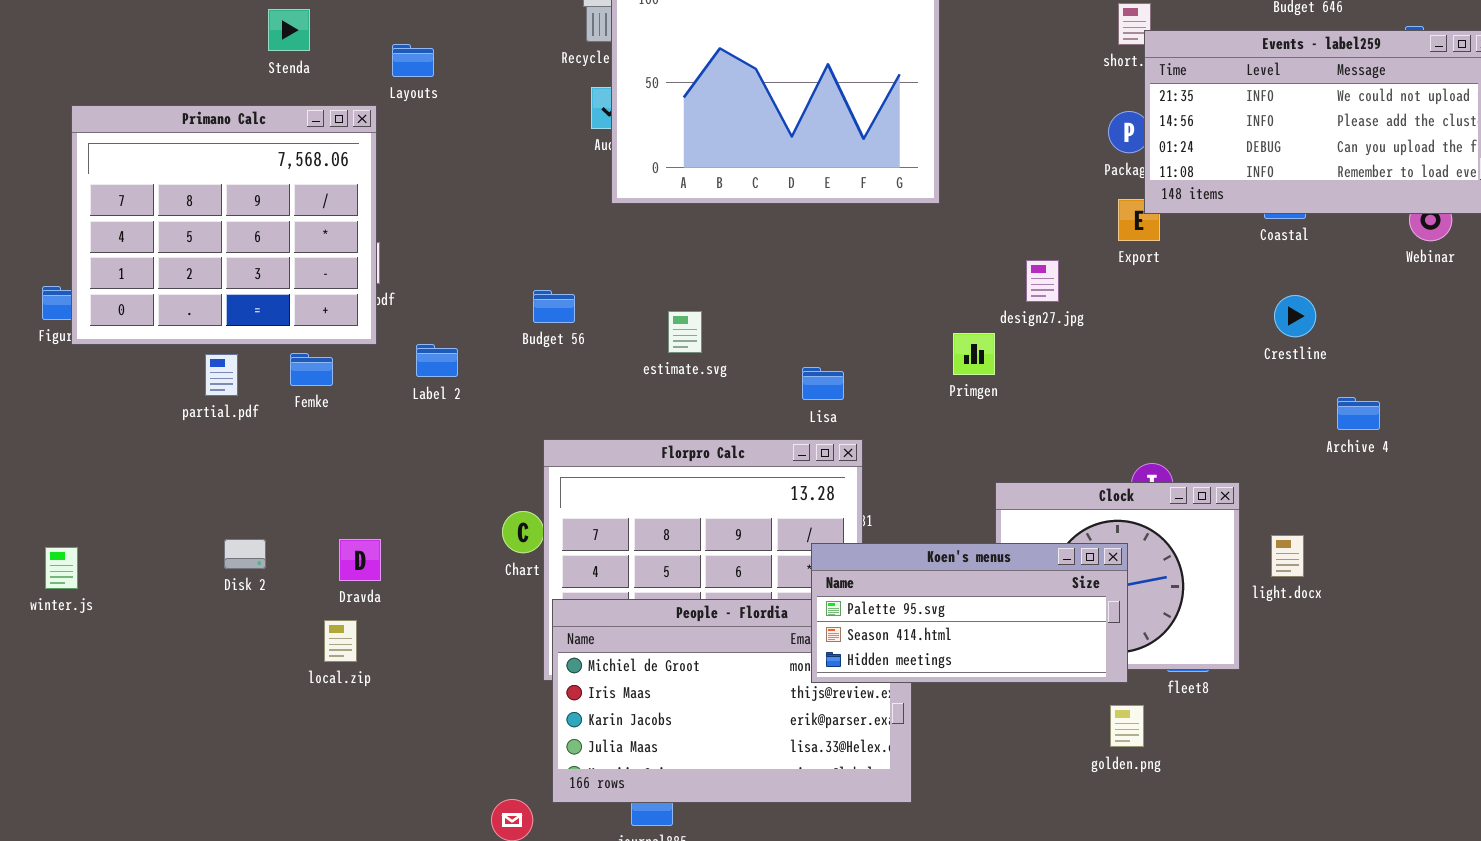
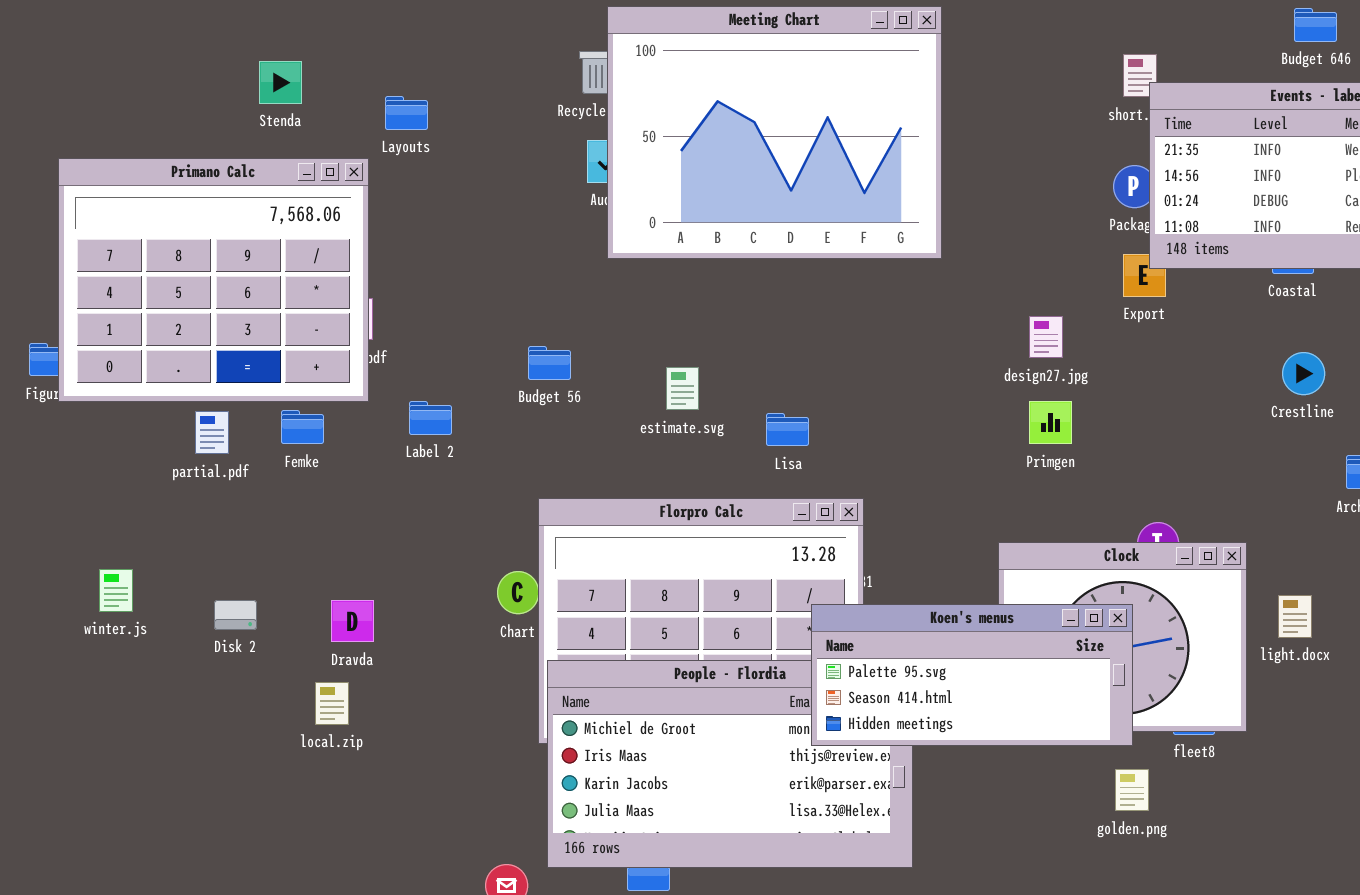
Primgen: [953,333,995,375] -> [1029,401,1072,444], moved
Lisa: [802,367,844,400] -> [766,413,809,446], moved
winter.js: [45,547,78,589] -> [99,569,133,612], moved

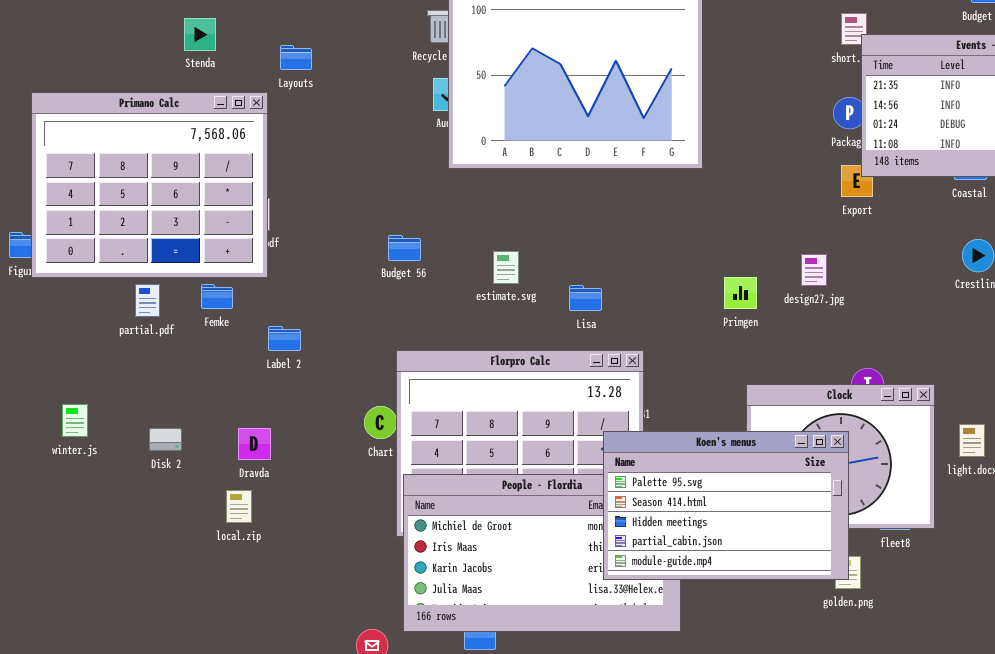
design27.jpg: [1029,316,1063,358] -> [801,254,827,286], moved
Label 2: [409,401,452,435] -> [268,326,301,351], moved
Primgen: [1029,401,1072,444] -> [724,277,757,309], moved
Koen's menus: [811,604,1133,746] -> [603,431,849,580], resized

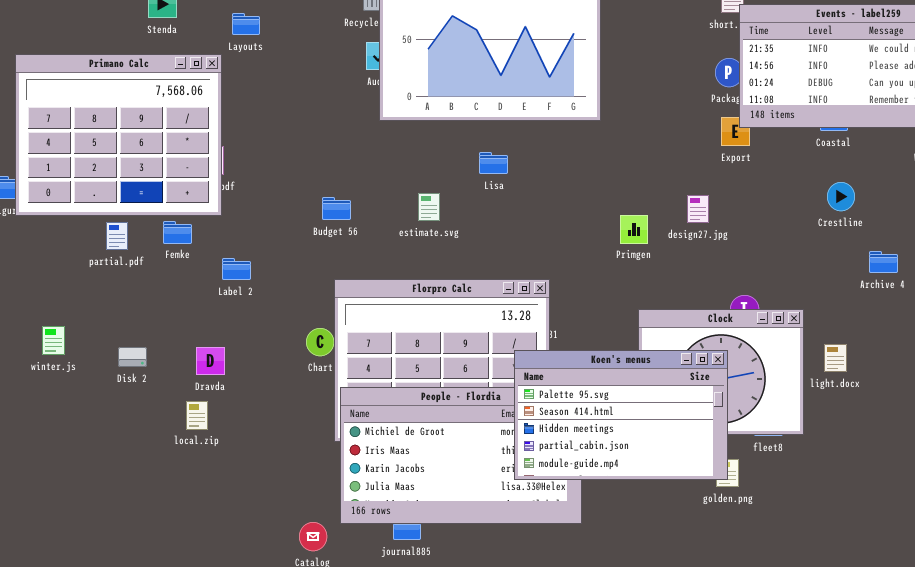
Budget 56: [388,235,421,261] -> [322,197,351,220], moved
Lisa: [569,285,602,311] -> [479,152,508,174], moved

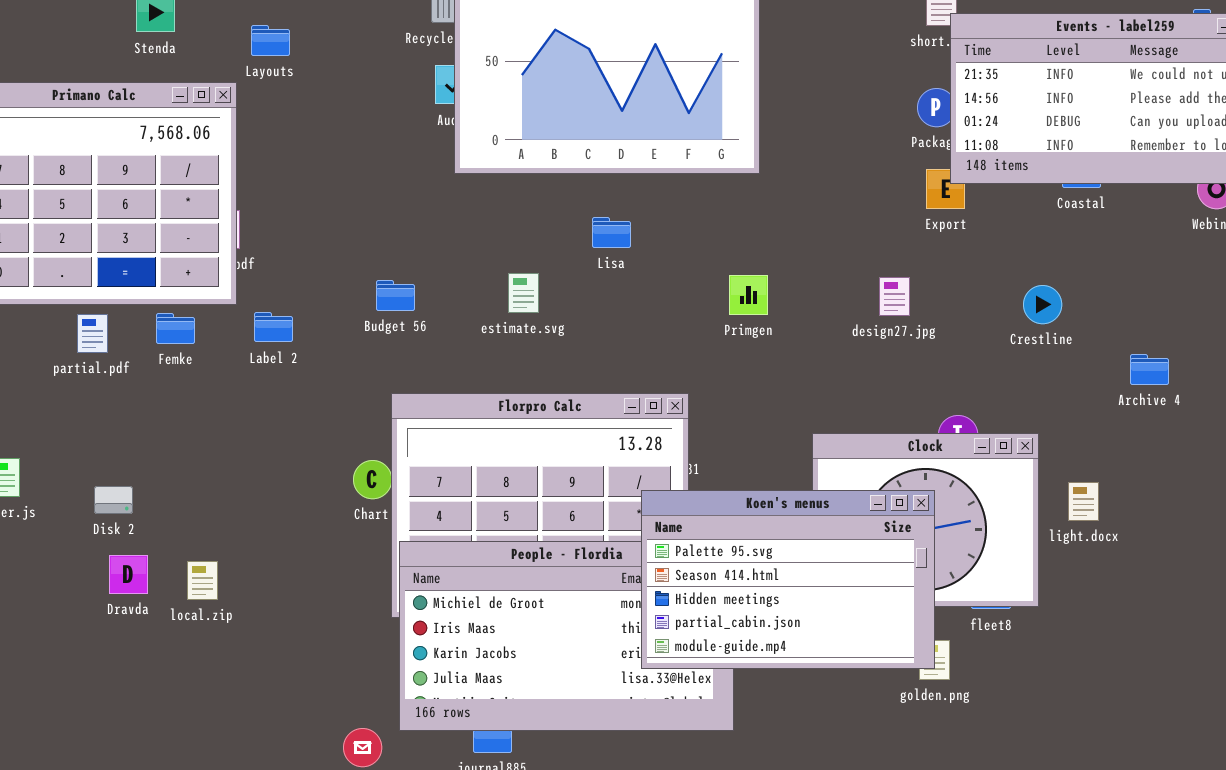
Crestline: [827,182,855,211] -> [1023,285,1062,324], moved
Primgen: [620,215,648,244] -> [729,275,768,315], moved
Label 2: [222,258,251,280] -> [254,312,293,342], moved
Dravda: [196,347,225,375] -> [109,555,148,594], moved

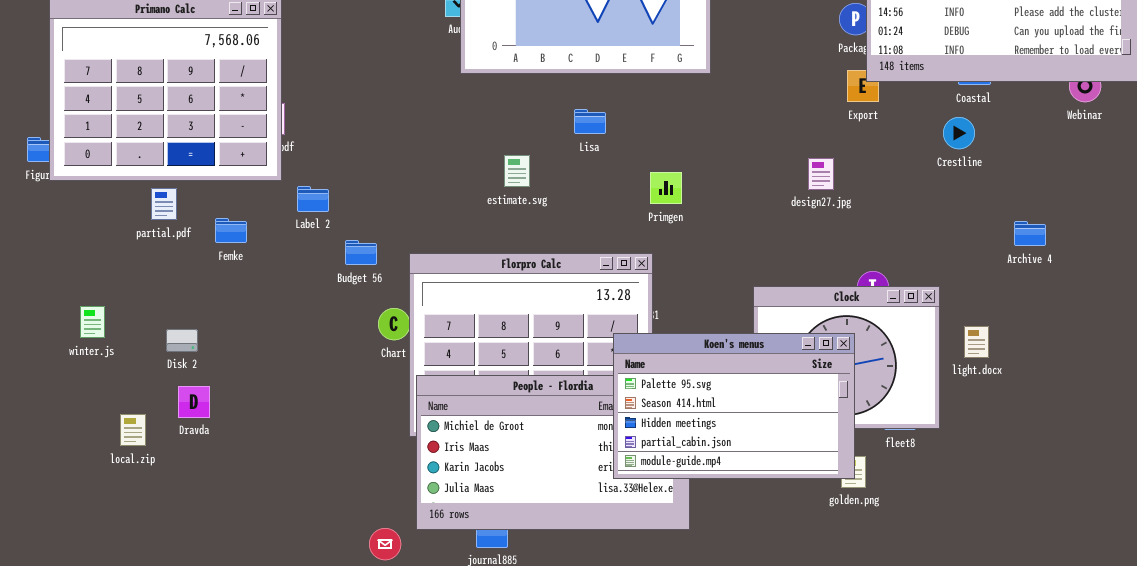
Primgen: [729,275,768,315] -> [650,172,682,204], moved
Budget 56: [376,280,415,311] -> [345,240,377,265], moved
Crestline: [1023,285,1062,324] -> [943,117,975,149], moved
Femke: [156,313,195,344] -> [215,218,247,243], moved
local.zip: [187,561,218,600] -> [120,414,146,446], moved

